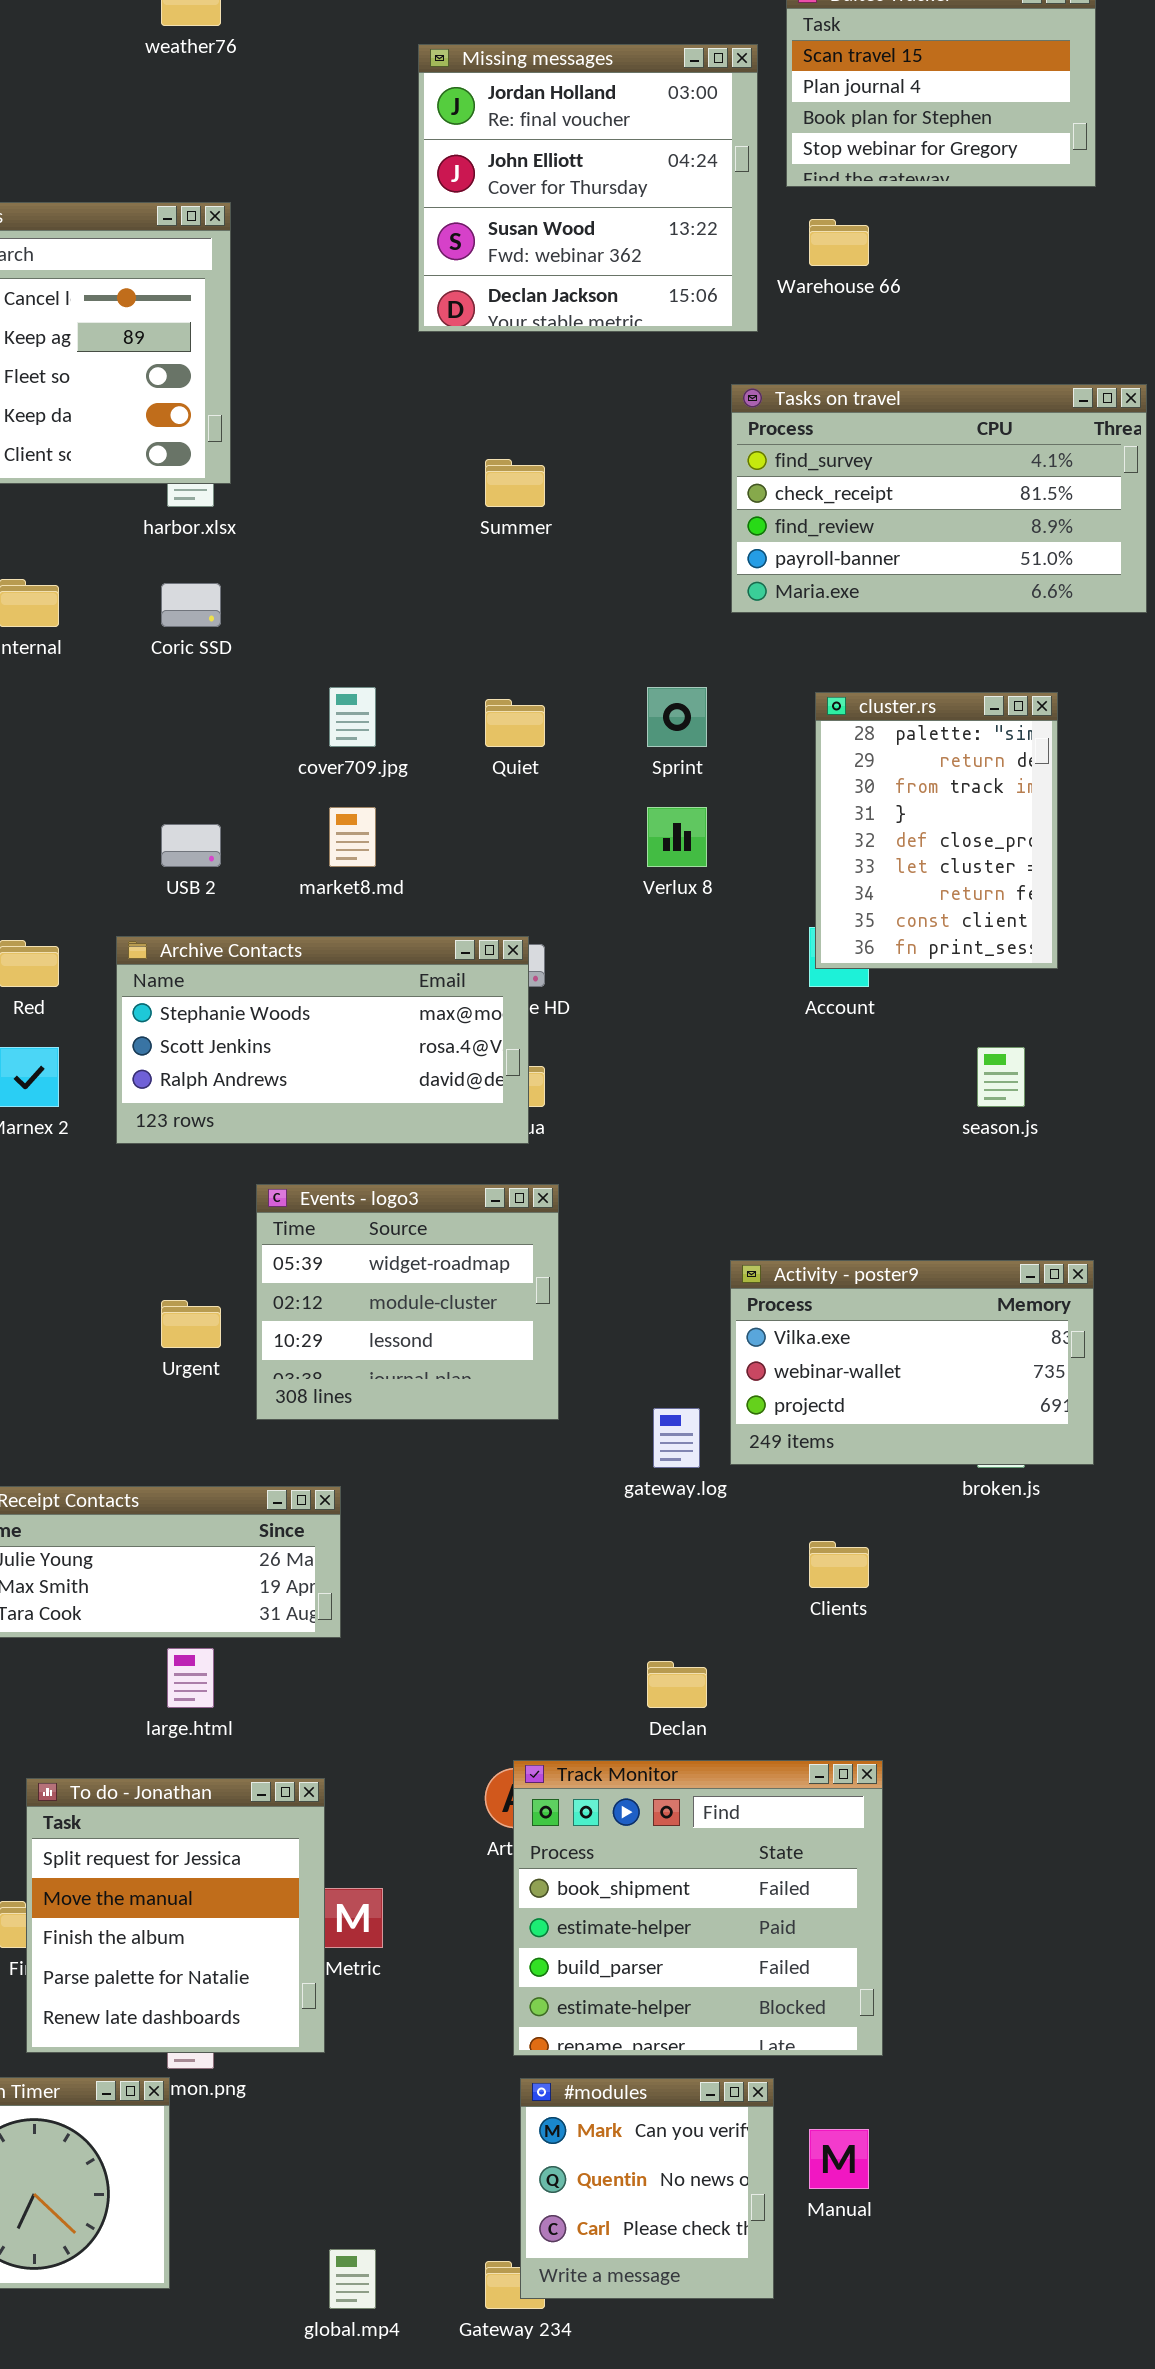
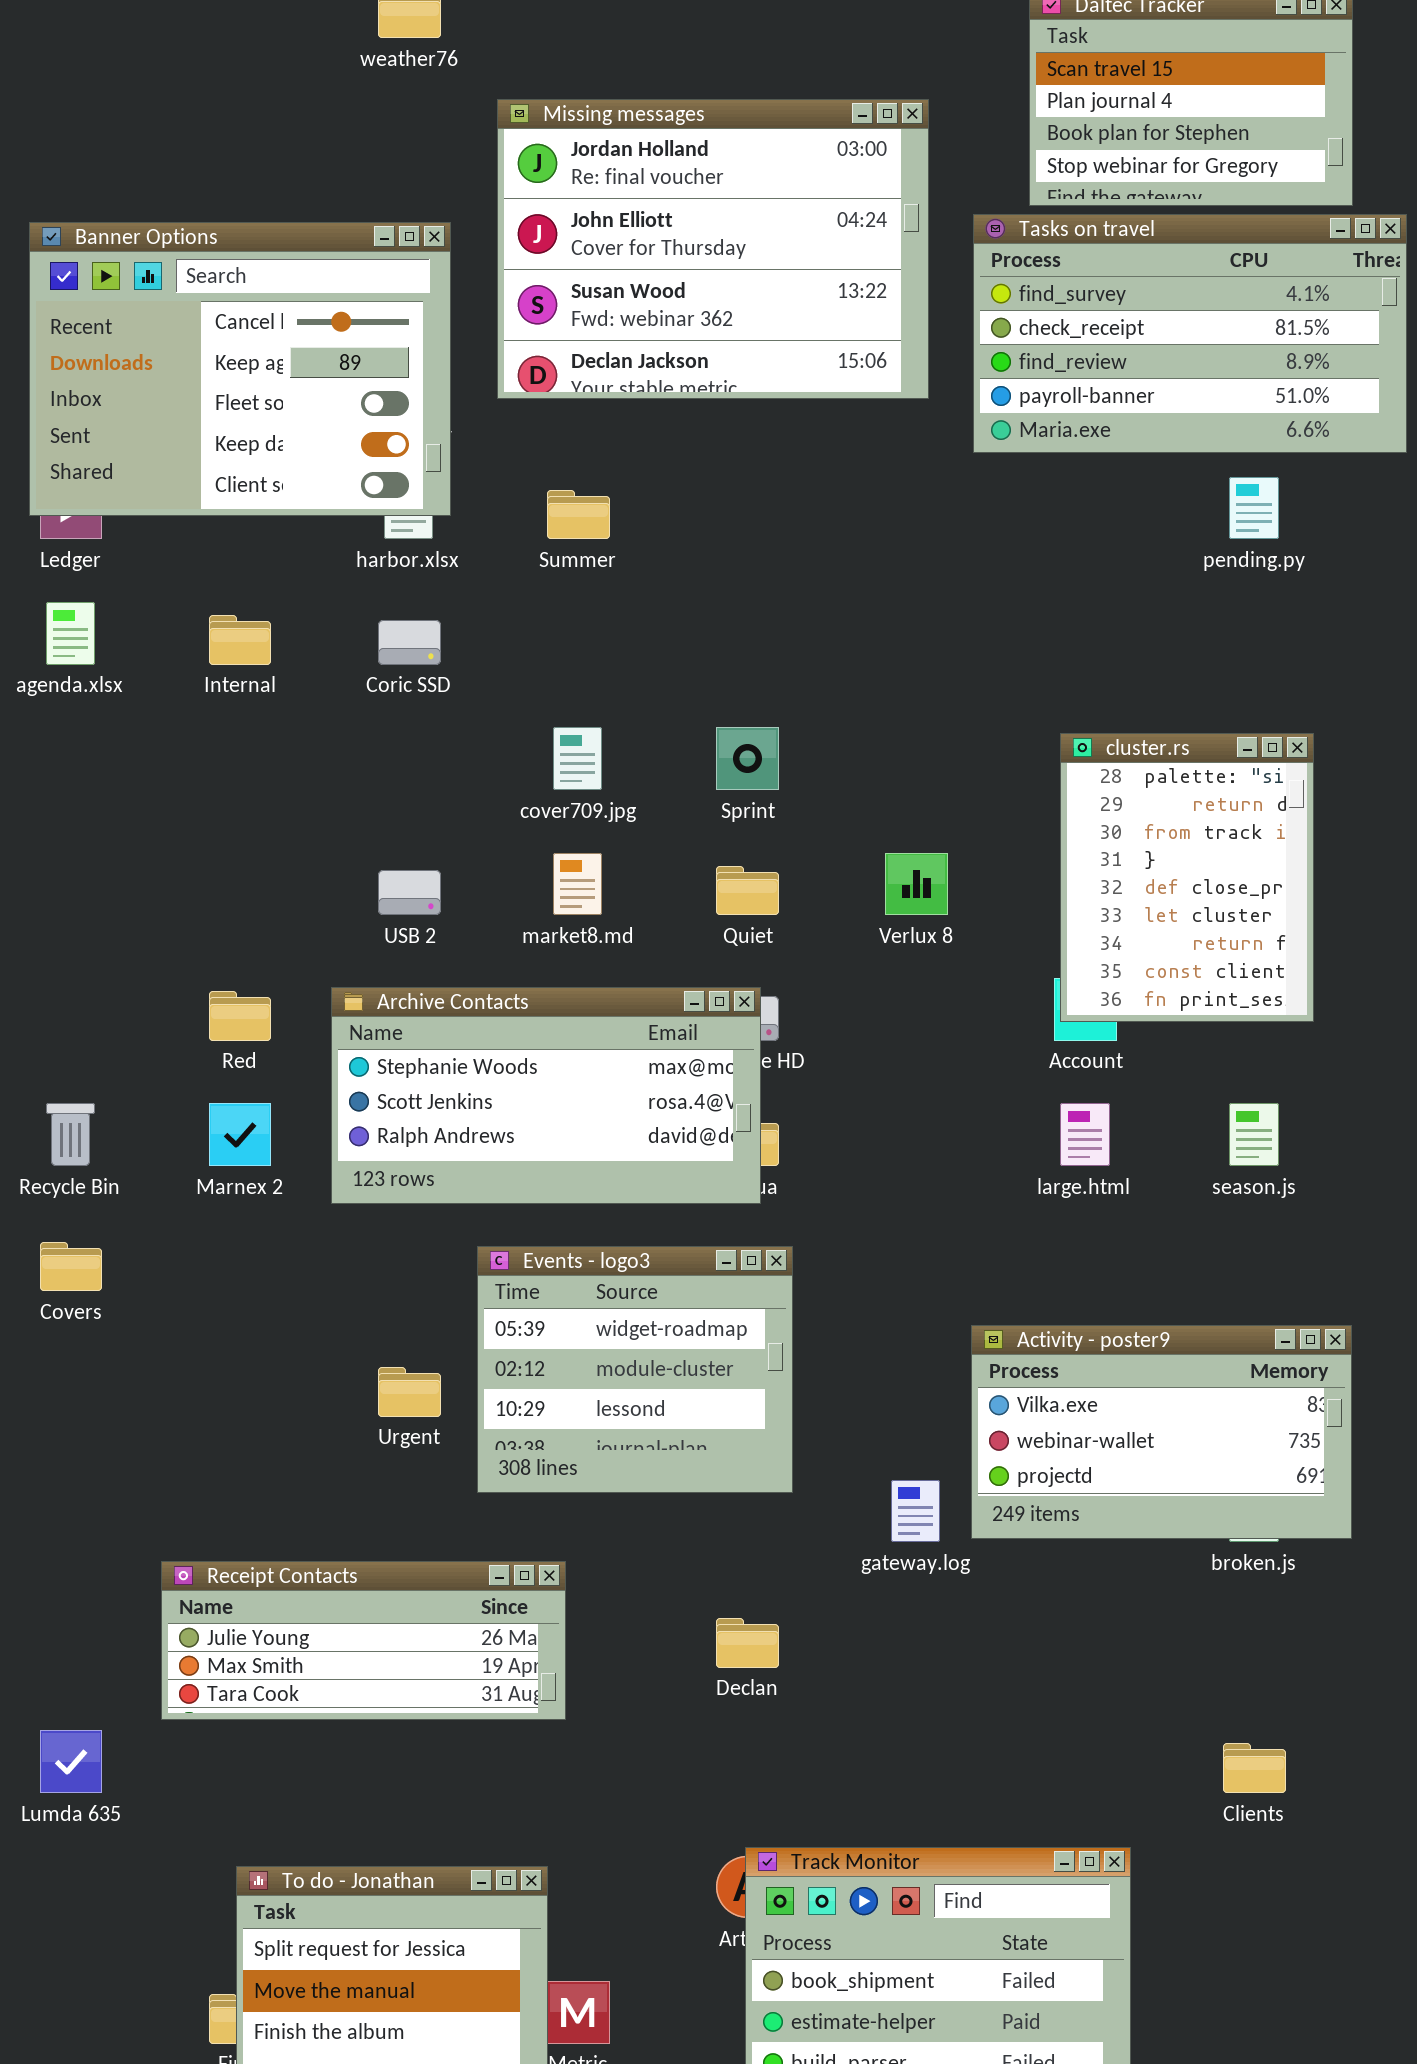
Missing messages: [418,44,758,332] -> [497,99,929,399], moved, resized
Tasks on travel: [731,384,1147,613] -> [973,214,1407,453], moved
Summer: [485,459,545,507] -> [547,490,610,539], moved
Sprint: [647,687,707,747] -> [716,727,779,790], moved
Quiet: [485,699,545,747] -> [716,866,779,915], moved
Clients: [809,1541,869,1588] -> [1223,1743,1286,1793], moved
large.html: [167,1648,214,1708] -> [1060,1103,1110,1166], moved
Declan: [647,1661,707,1708] -> [716,1618,779,1668], moved

